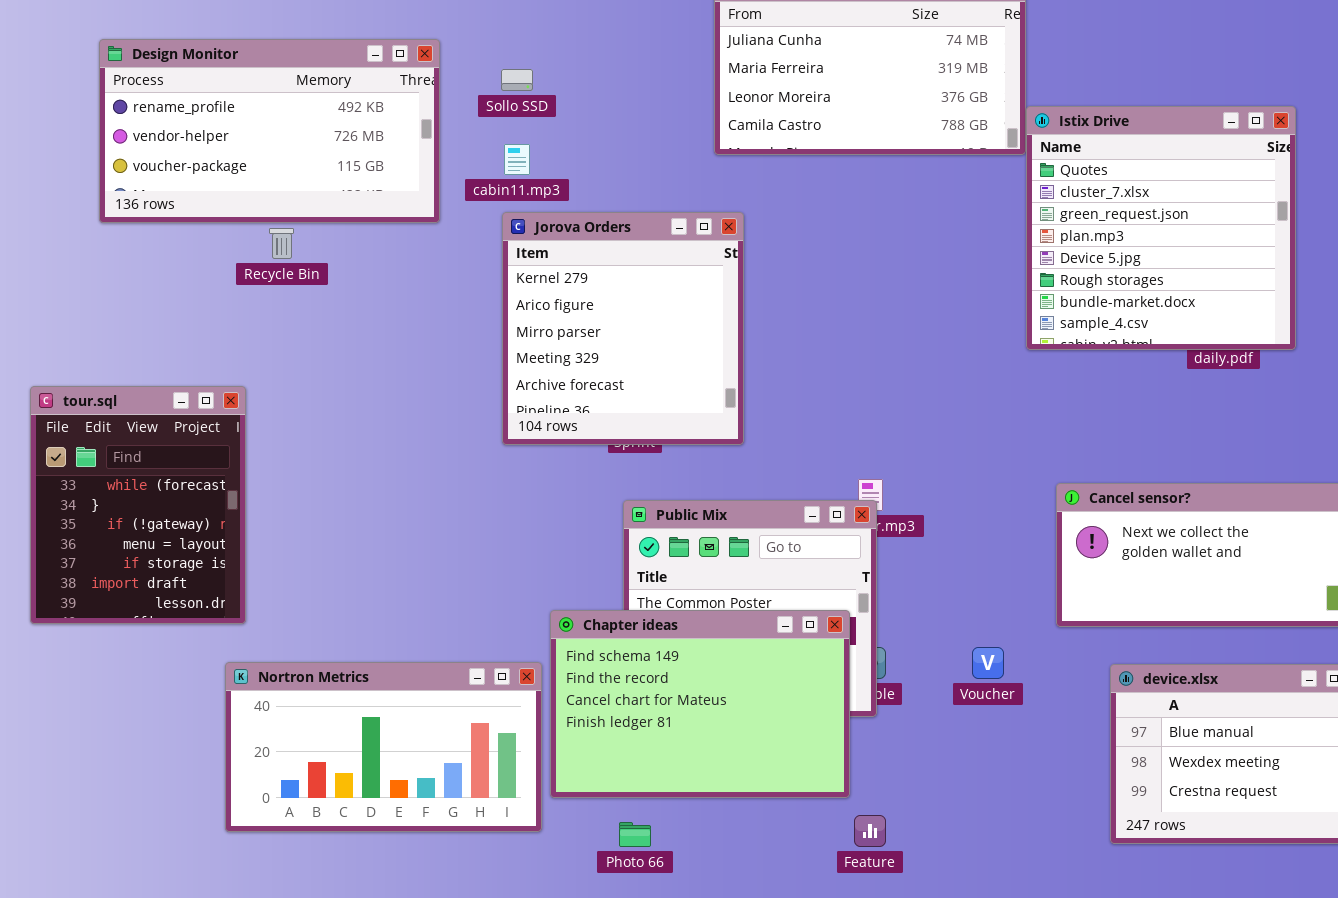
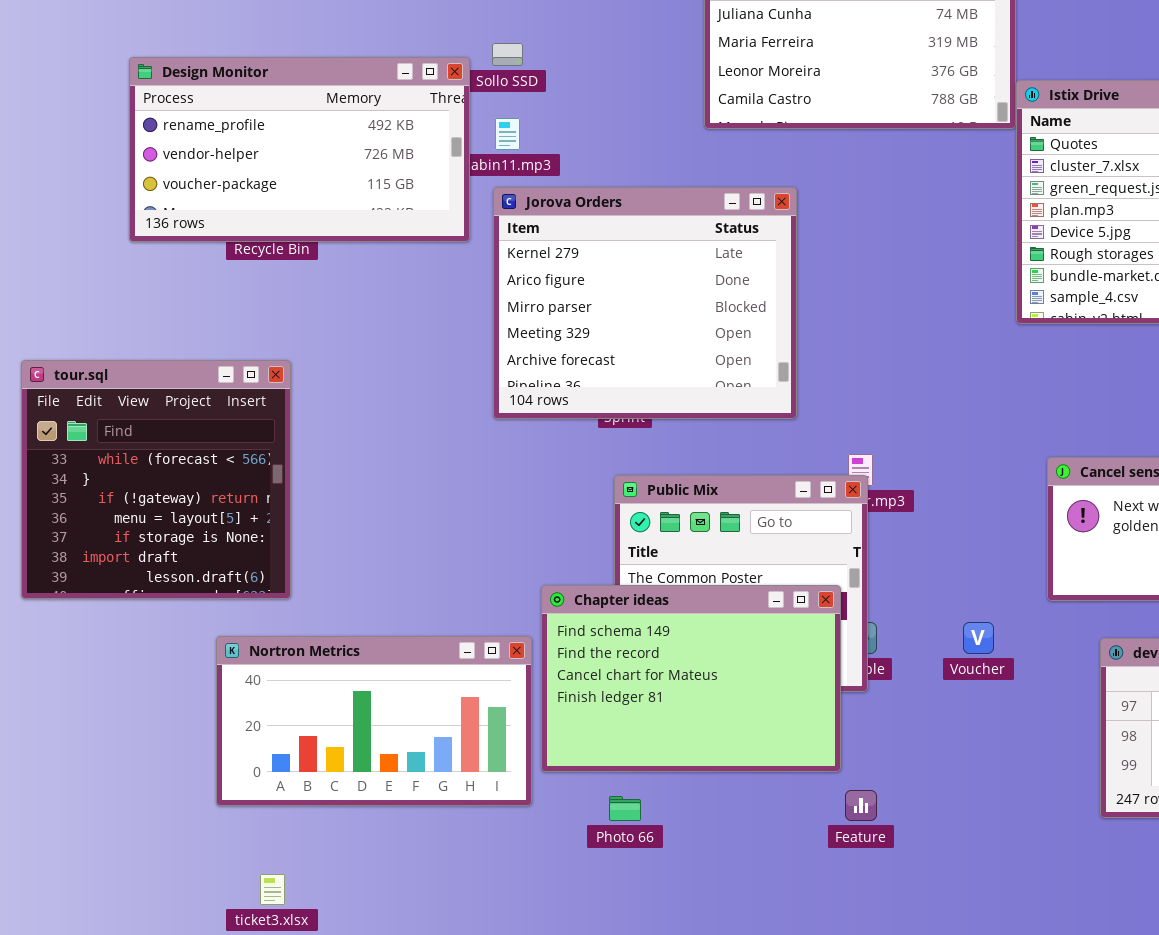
Design Monitor: [99,39,440,223] -> [129,57,470,242], moved
Jorova Orders: [502,212,744,445] -> [493,187,797,419], resized
tour.sql: [30,386,246,624] -> [21,360,291,599], resized

